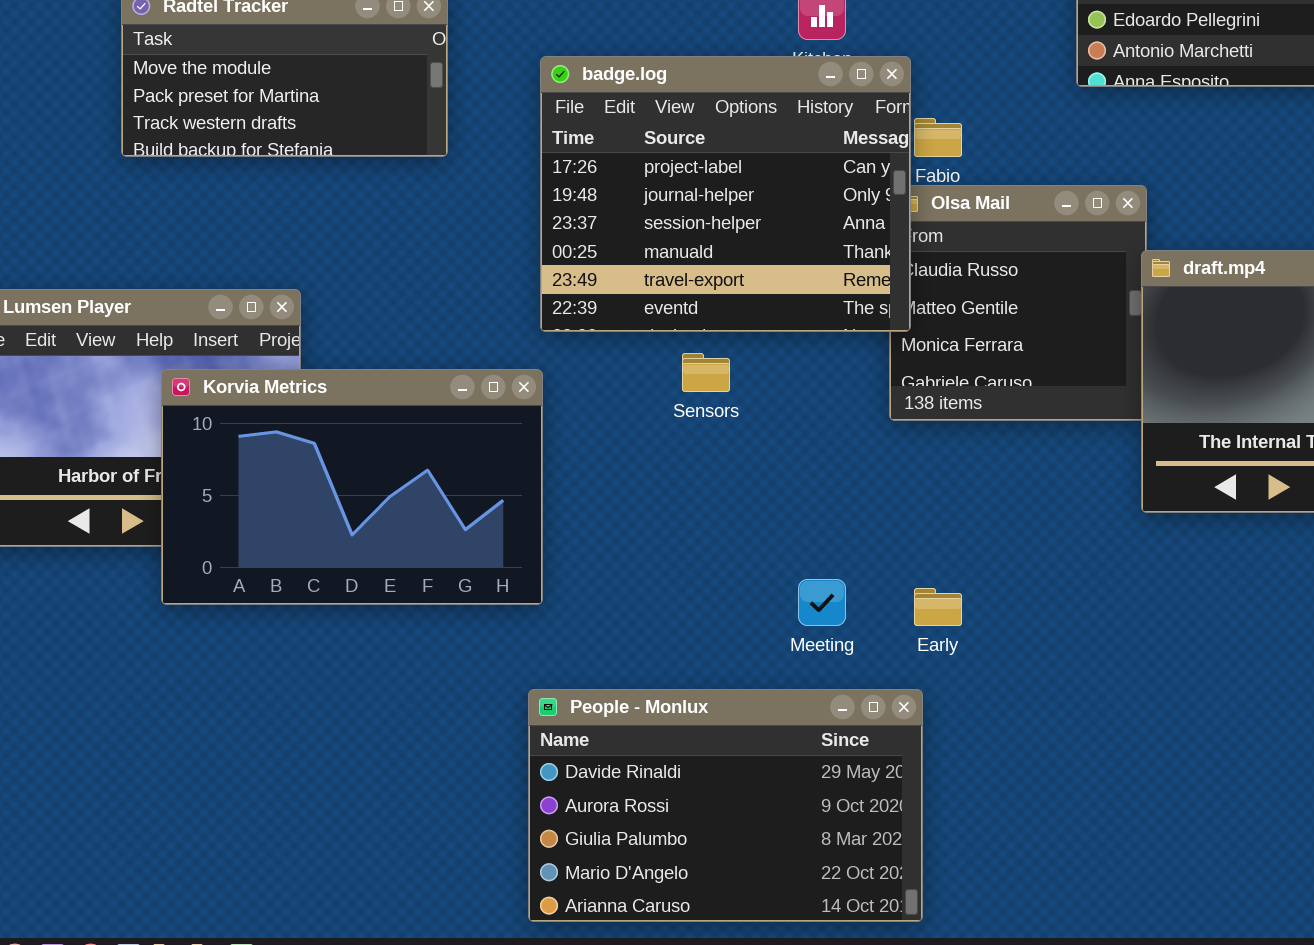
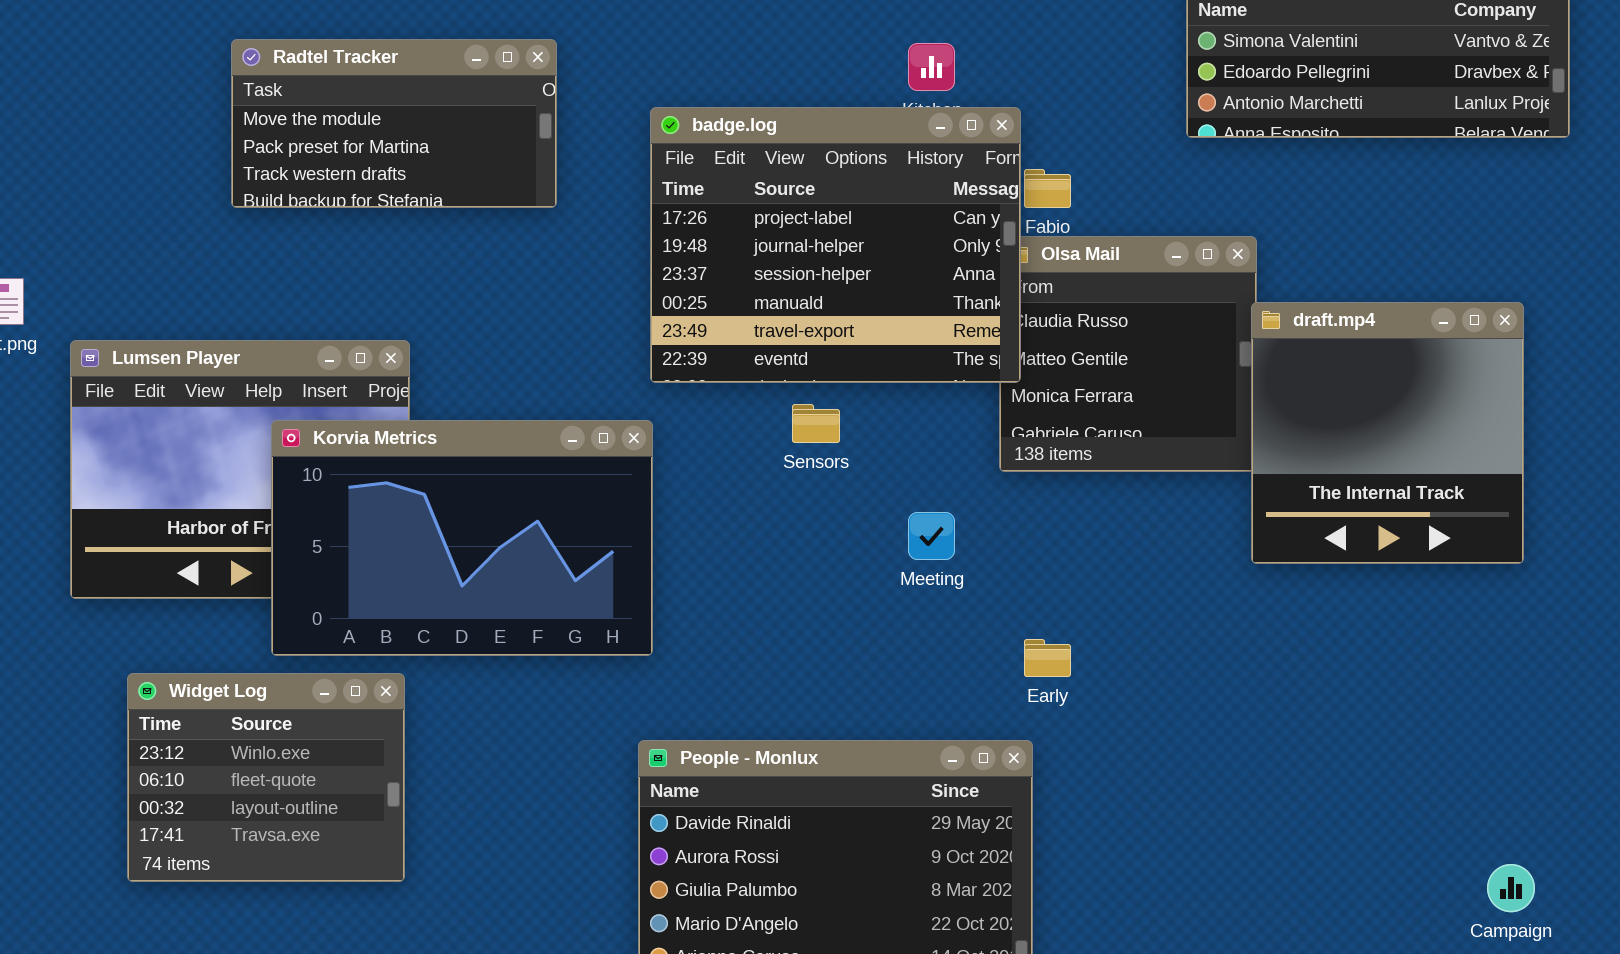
Meeting: [798,579,846,626] -> [908,512,955,560], moved
Widget Log: none -> [127,673,405,882], opened

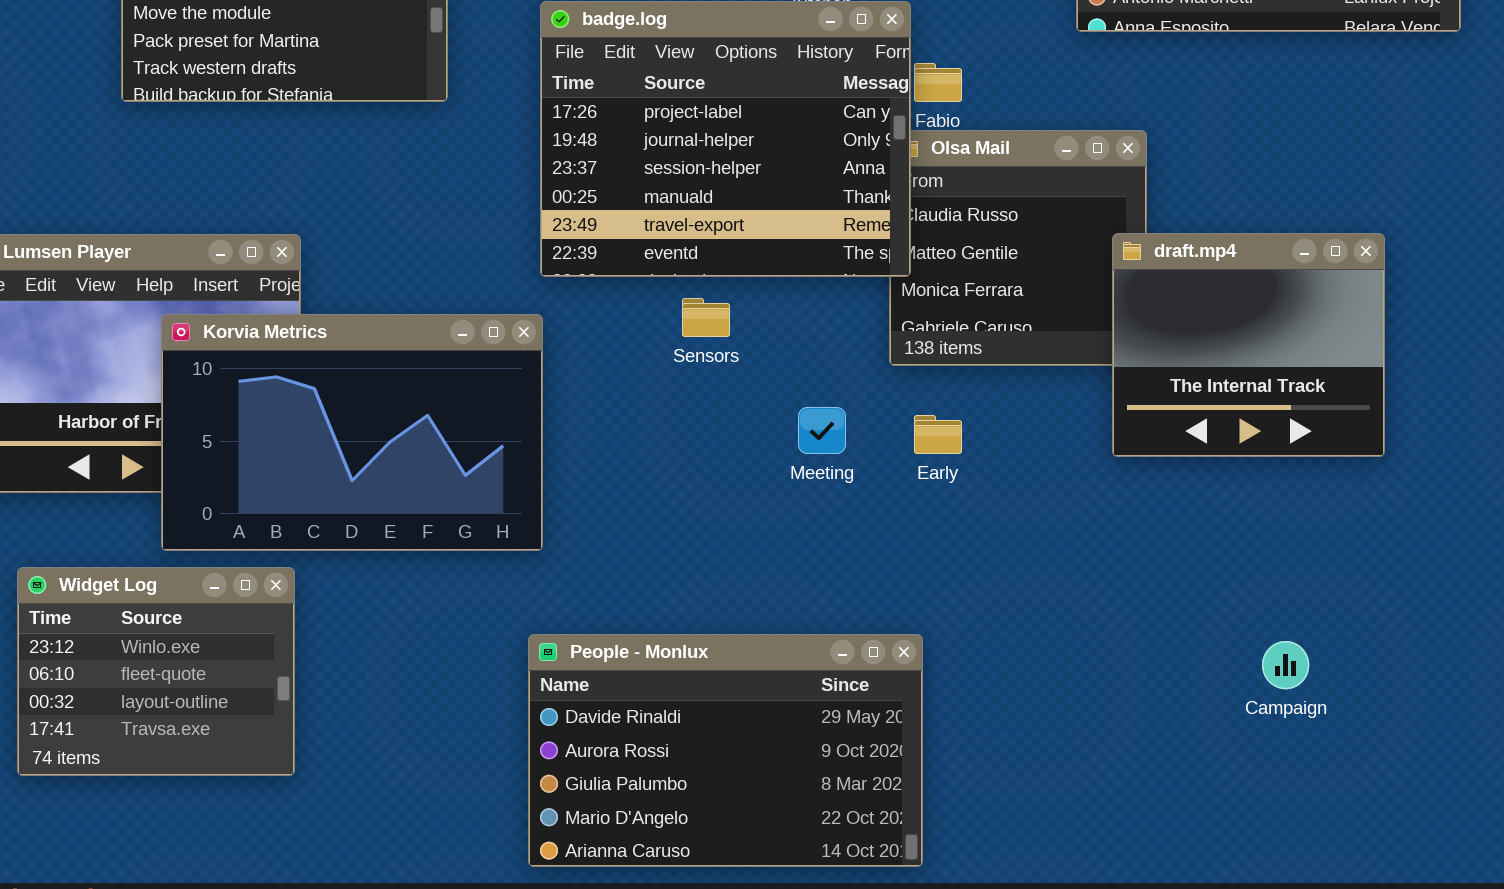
draft.mp4: [1251,302,1524,564] -> [1112,233,1385,457], moved, resized
Early: [1024,639,1071,677] -> [914,415,962,454], moved
Campaign: [1487,864,1535,912] -> [1262,641,1309,689], moved

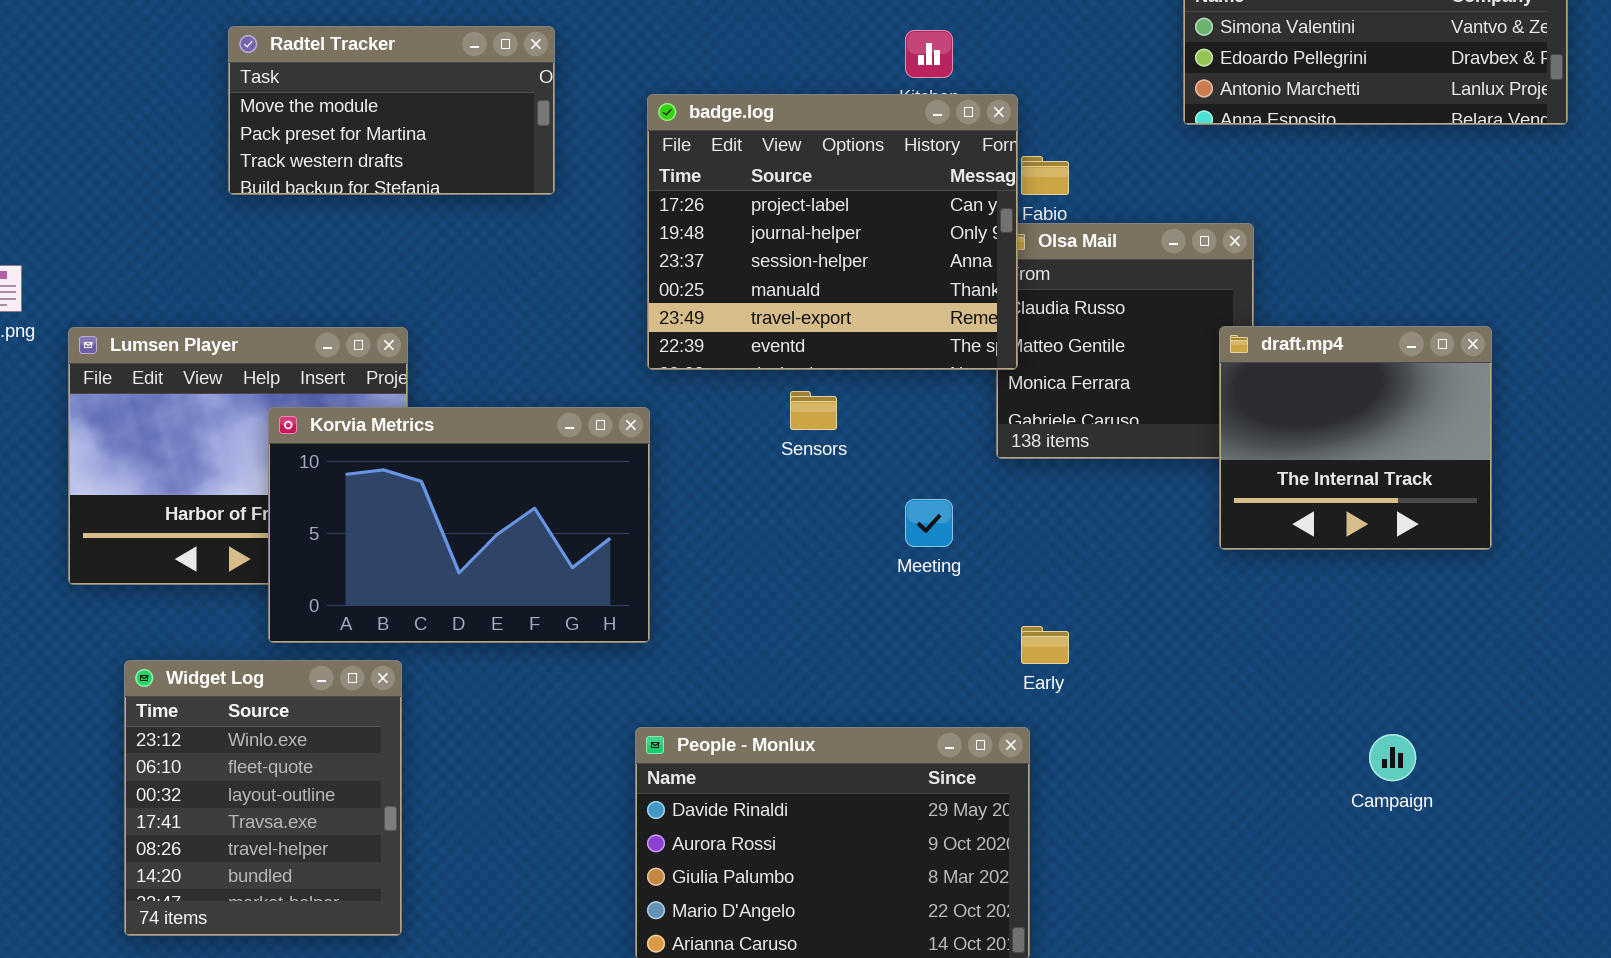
Early: [914,415,962,454] -> [1021,626,1069,664], moved
Widget Log: [17,567,295,776] -> [124,660,402,936], resized

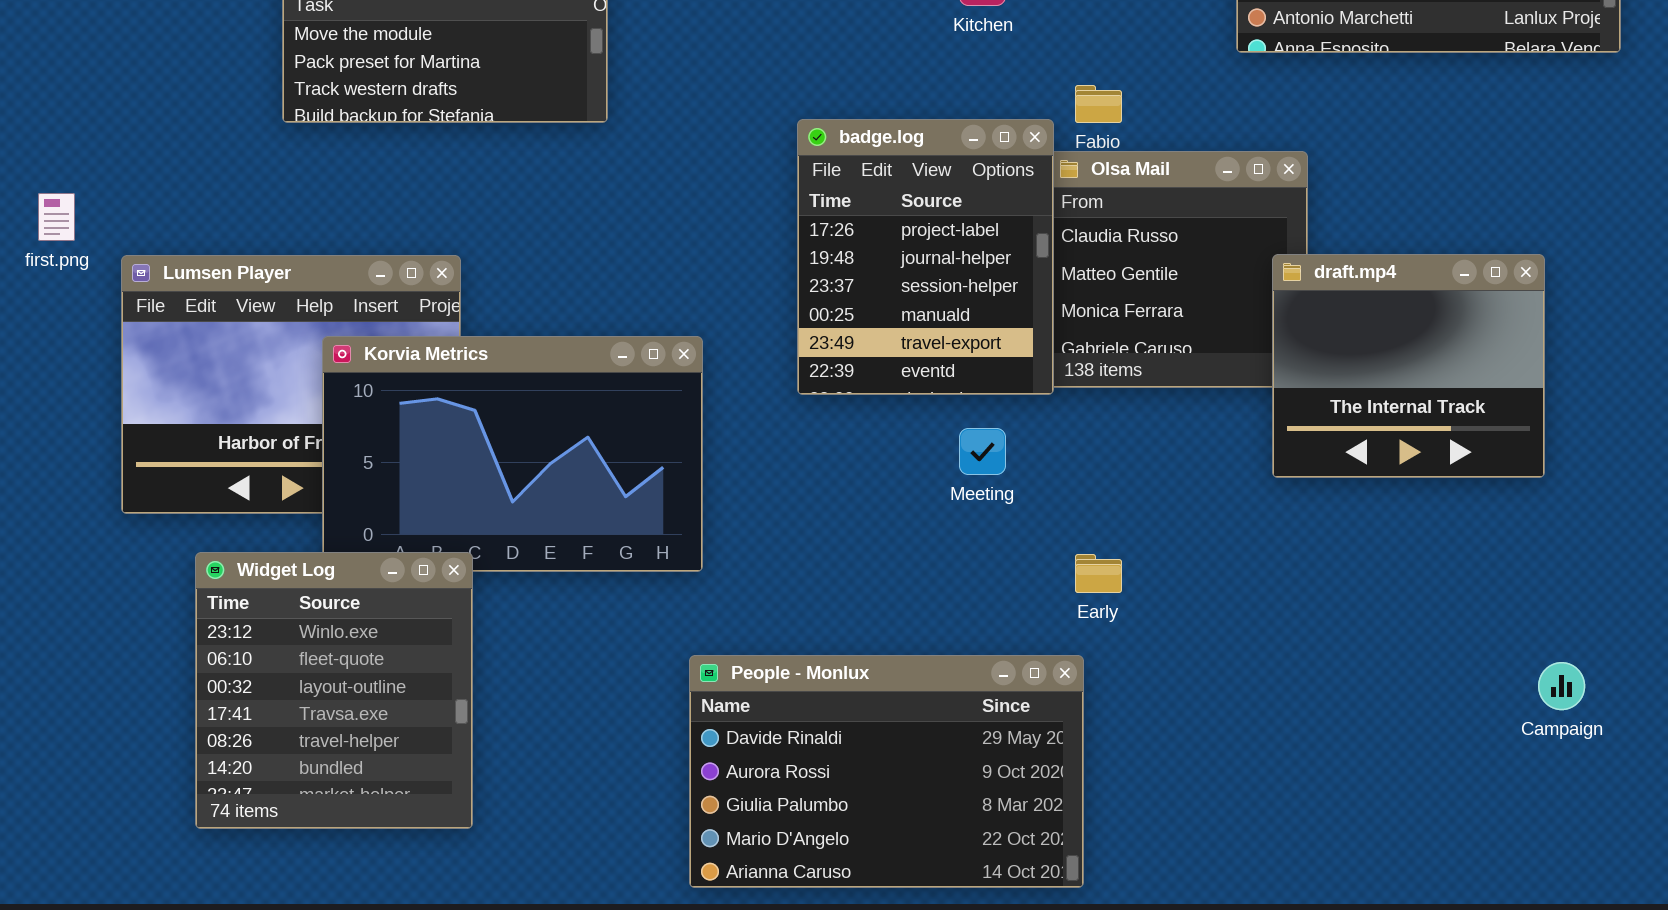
badge.log: [647,94,1018,370] -> [797,119,1054,395], moved, resized
Widget Log: [124,660,402,936] -> [195,552,473,829], moved
Campaign: [1369,734,1416,781] -> [1538,662,1585,710], moved

